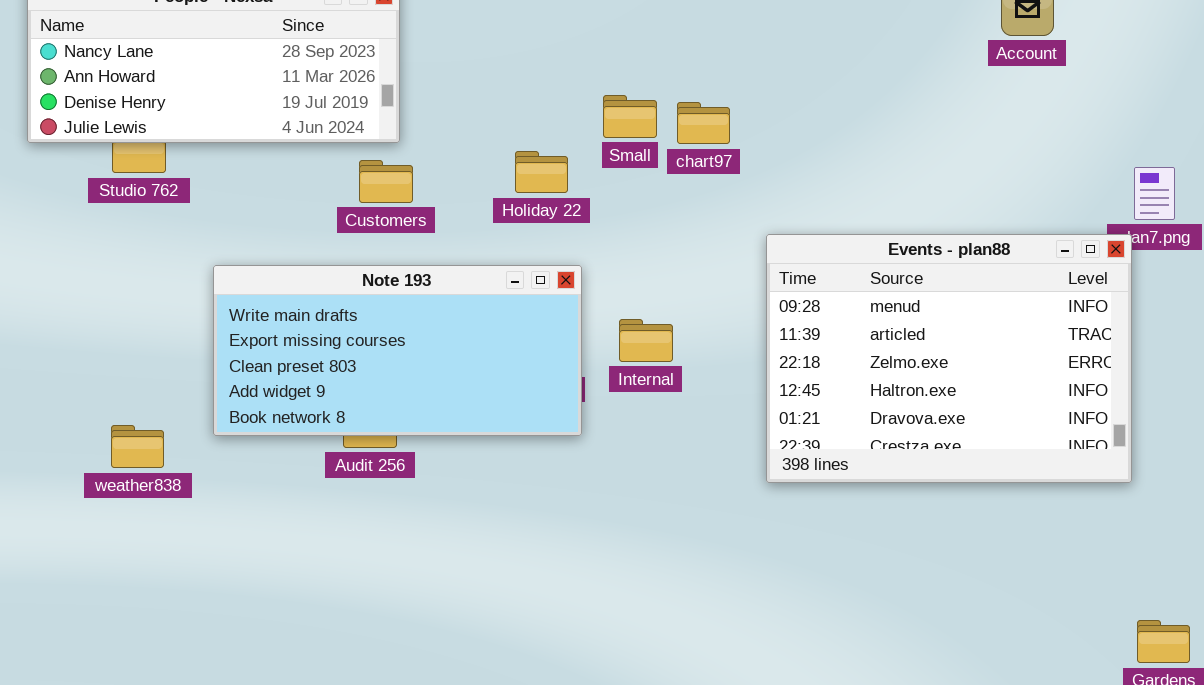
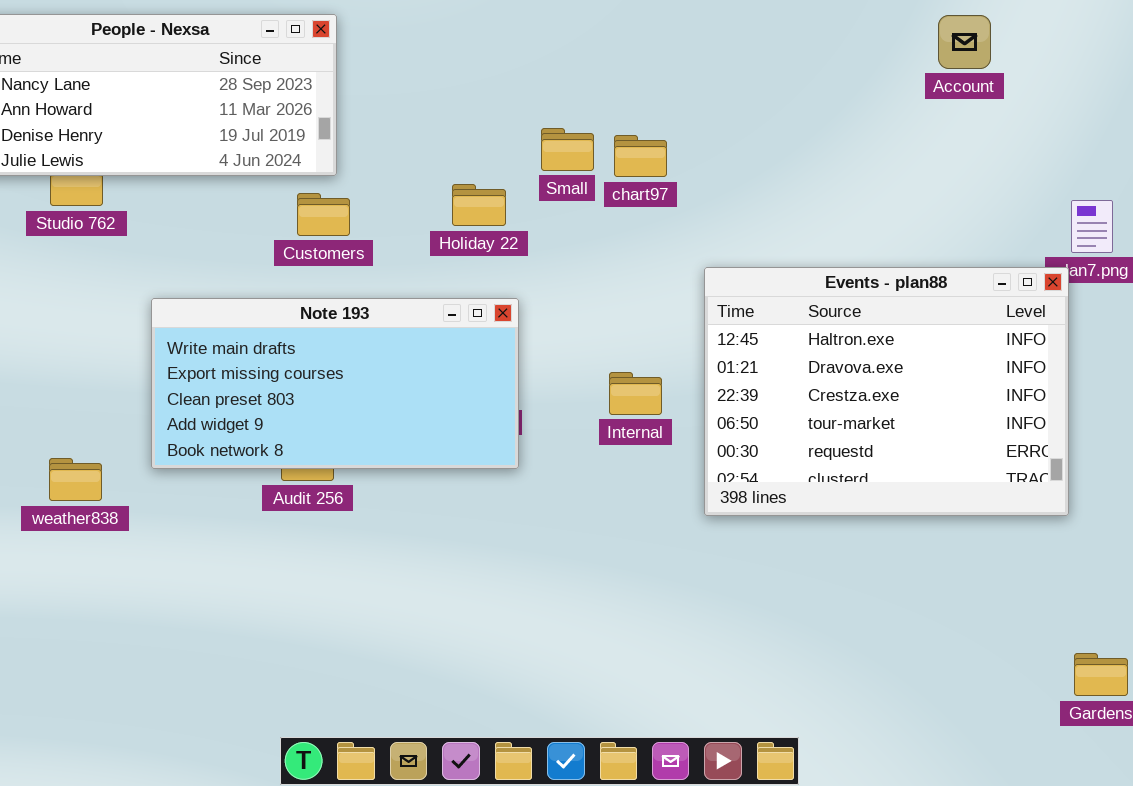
Events - plan88: [766,234,1132,483] -> [704,267,1069,516], scrolled down 3 rows
Internal: [619,319,673,362] -> [609,372,662,415], moved

